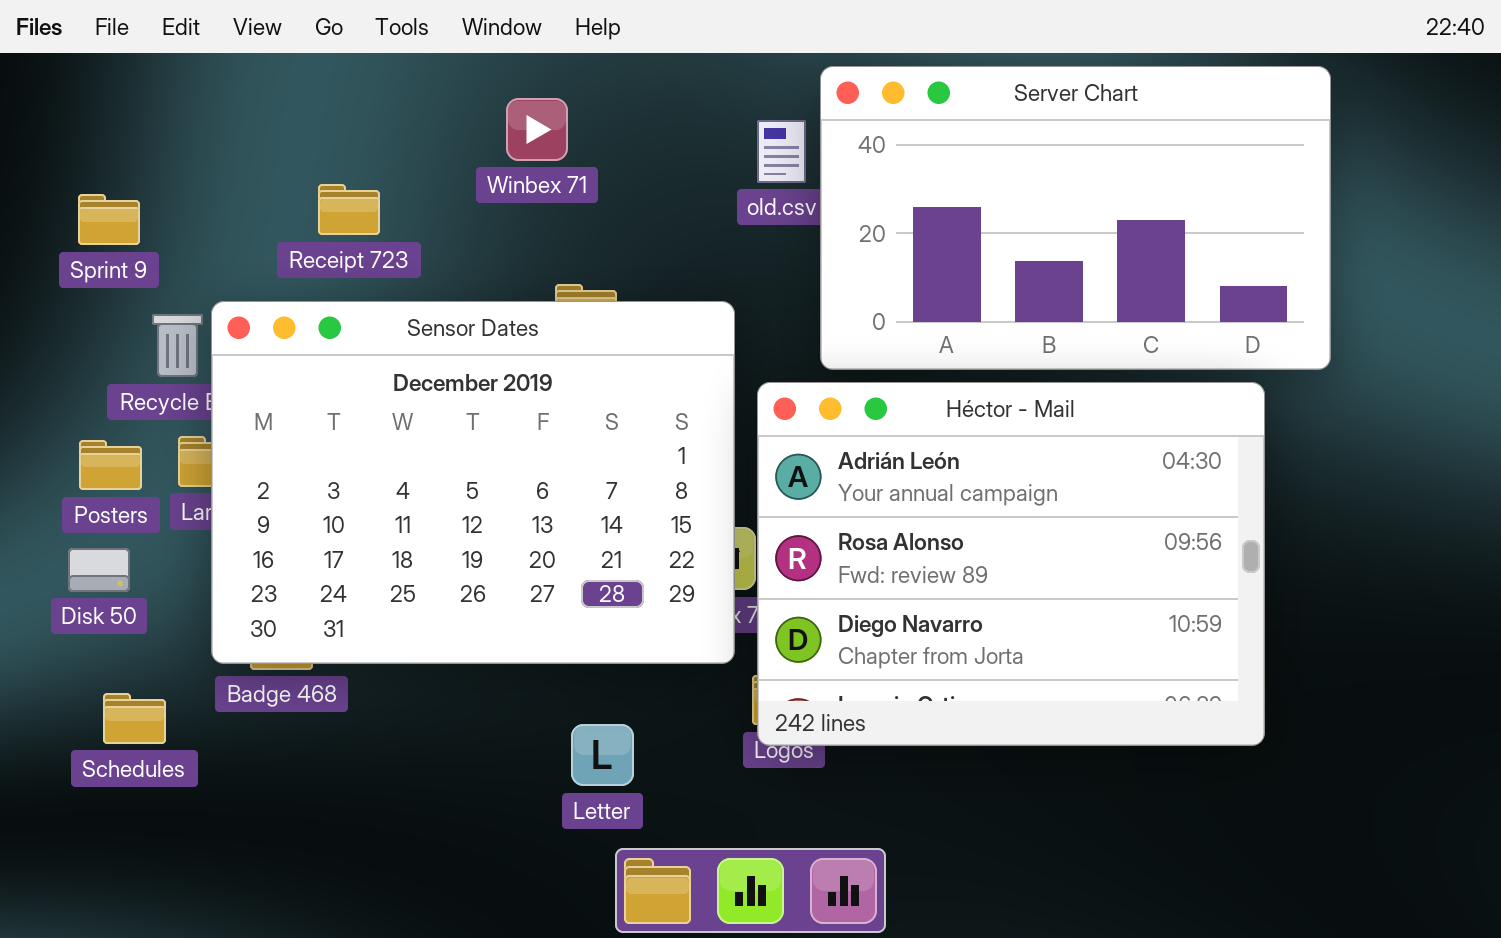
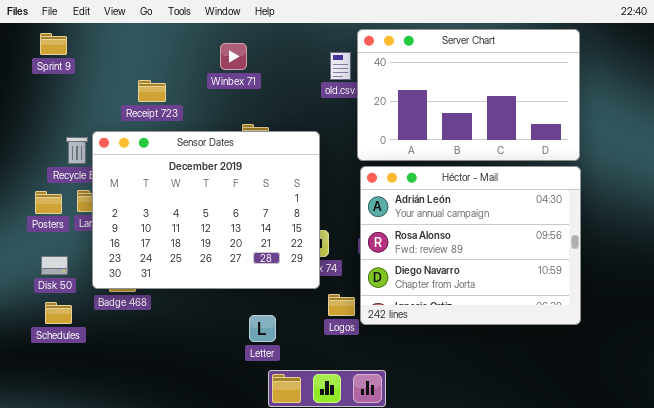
Sprint 9: [78,194,140,245] -> [40,33,67,55], moved
Héctor - Mail: [757,382,1265,746] -> [360,166,581,325], moved
Disk 50: [68,548,130,592] -> [41,256,68,275], moved

